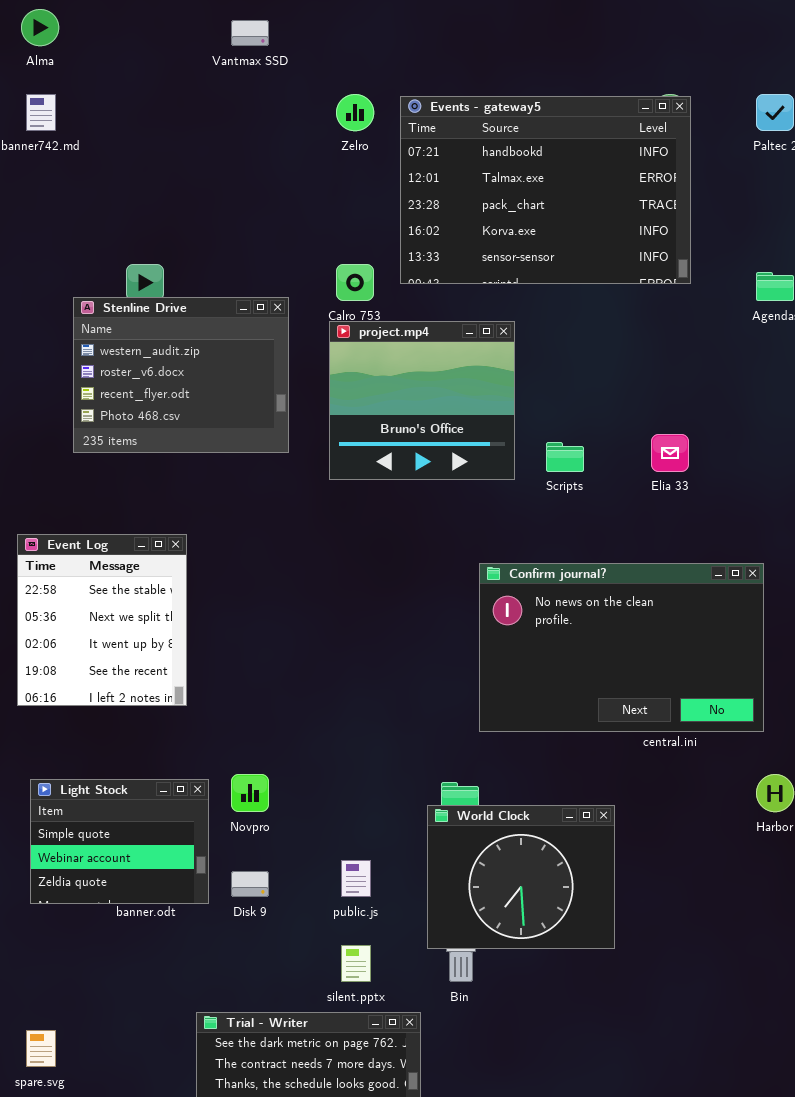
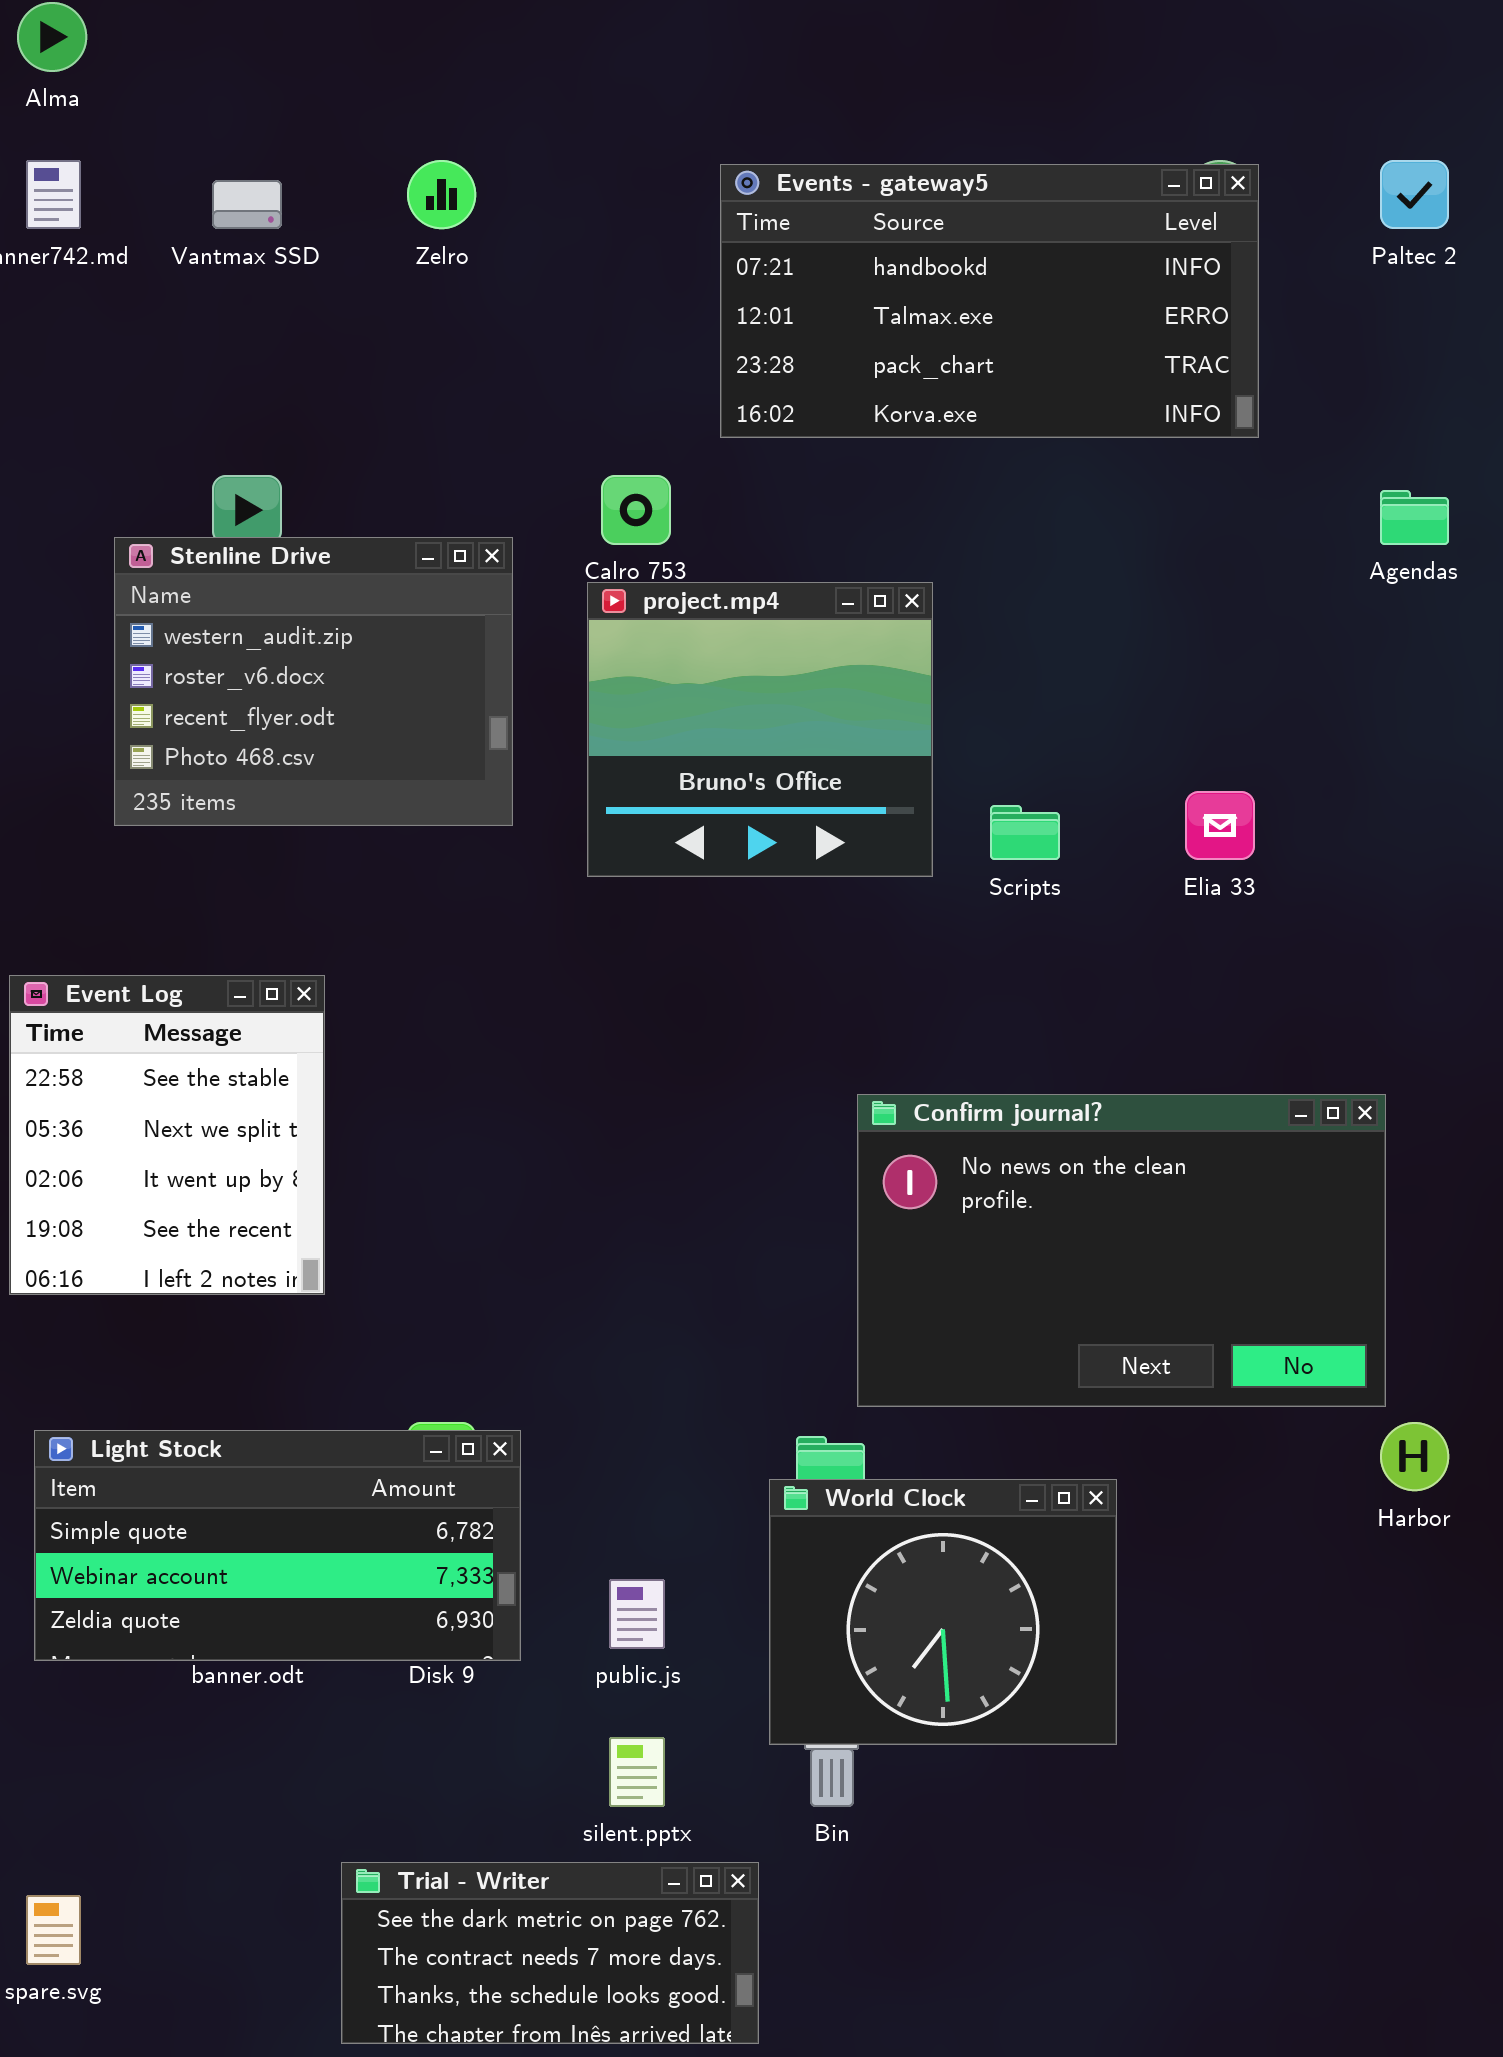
Vantmax SSD: [231,20,269,46] -> [212,180,282,229], moved
Zelro: [336,94,374,131] -> [407,160,476,229], moved
Events - gateway5: [400,96,691,284] -> [720,164,1259,438], resized
Confirm journal?: [479,563,764,732] -> [857,1094,1386,1407], moved
Light Stock: [30,779,209,904] -> [34,1430,521,1661], resized

